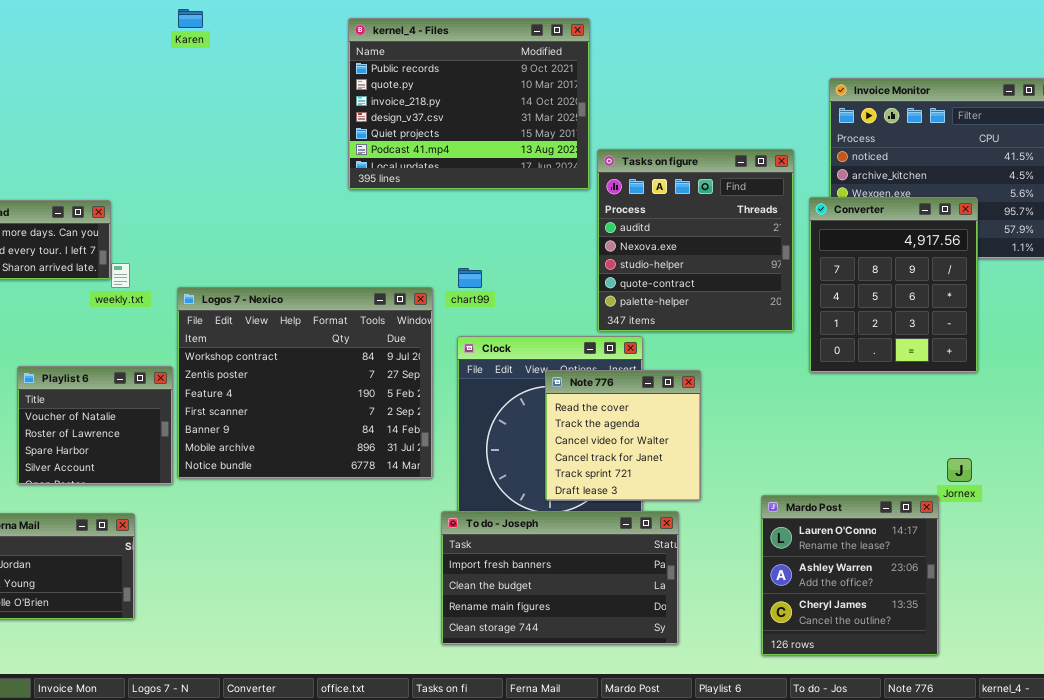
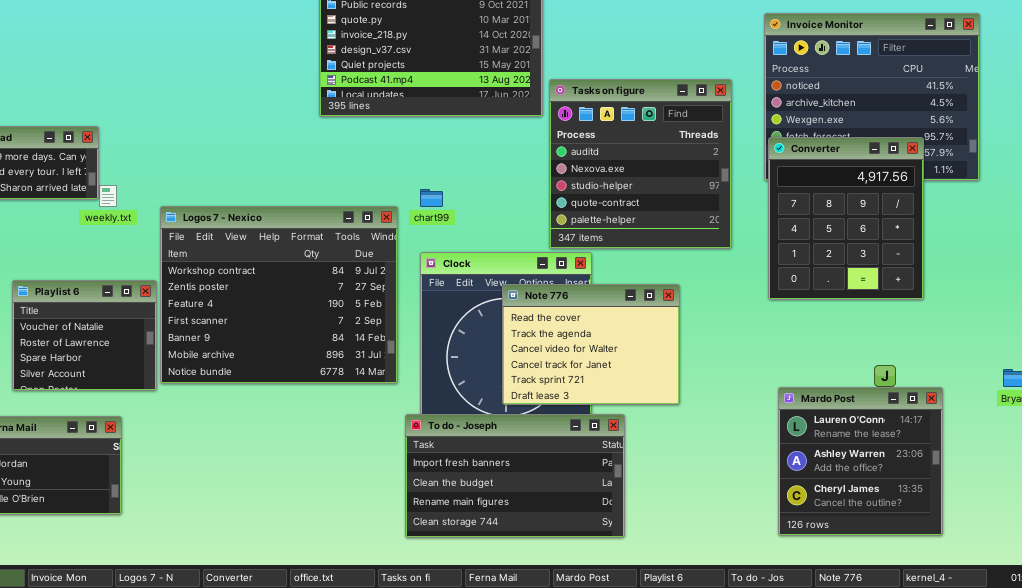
Converter: [809,197,978,373] -> [768,137,924,300], moved
Note 776: [545,370,701,501] -> [502,284,680,405], resized
Mardo Post: [761,495,939,656] -> [778,387,943,536], moved

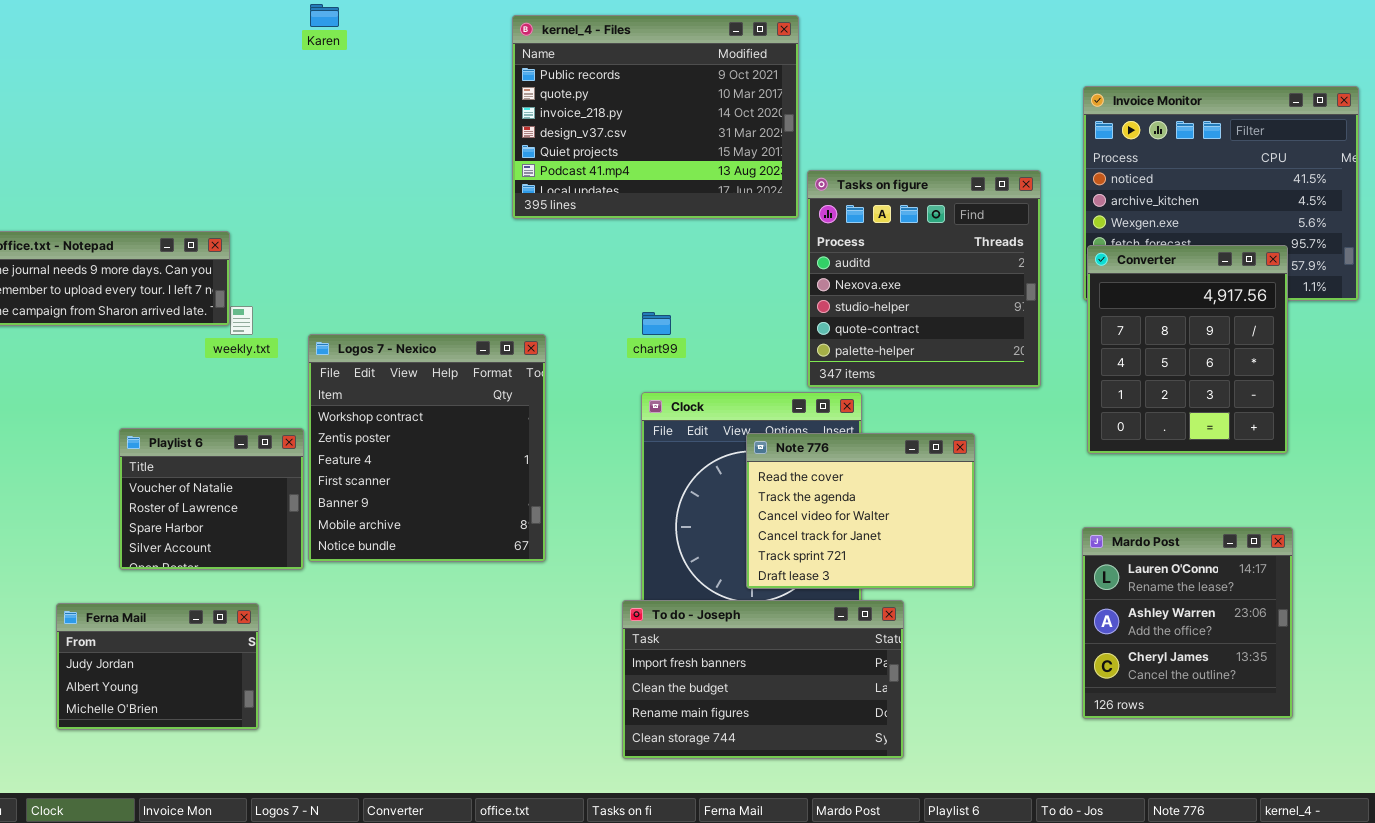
Logos 7 - Nexico: [160,206,398,384] -> [308,334,546,562], resized
Mardo Post: [778,387,943,536] -> [1082,527,1293,719], moved

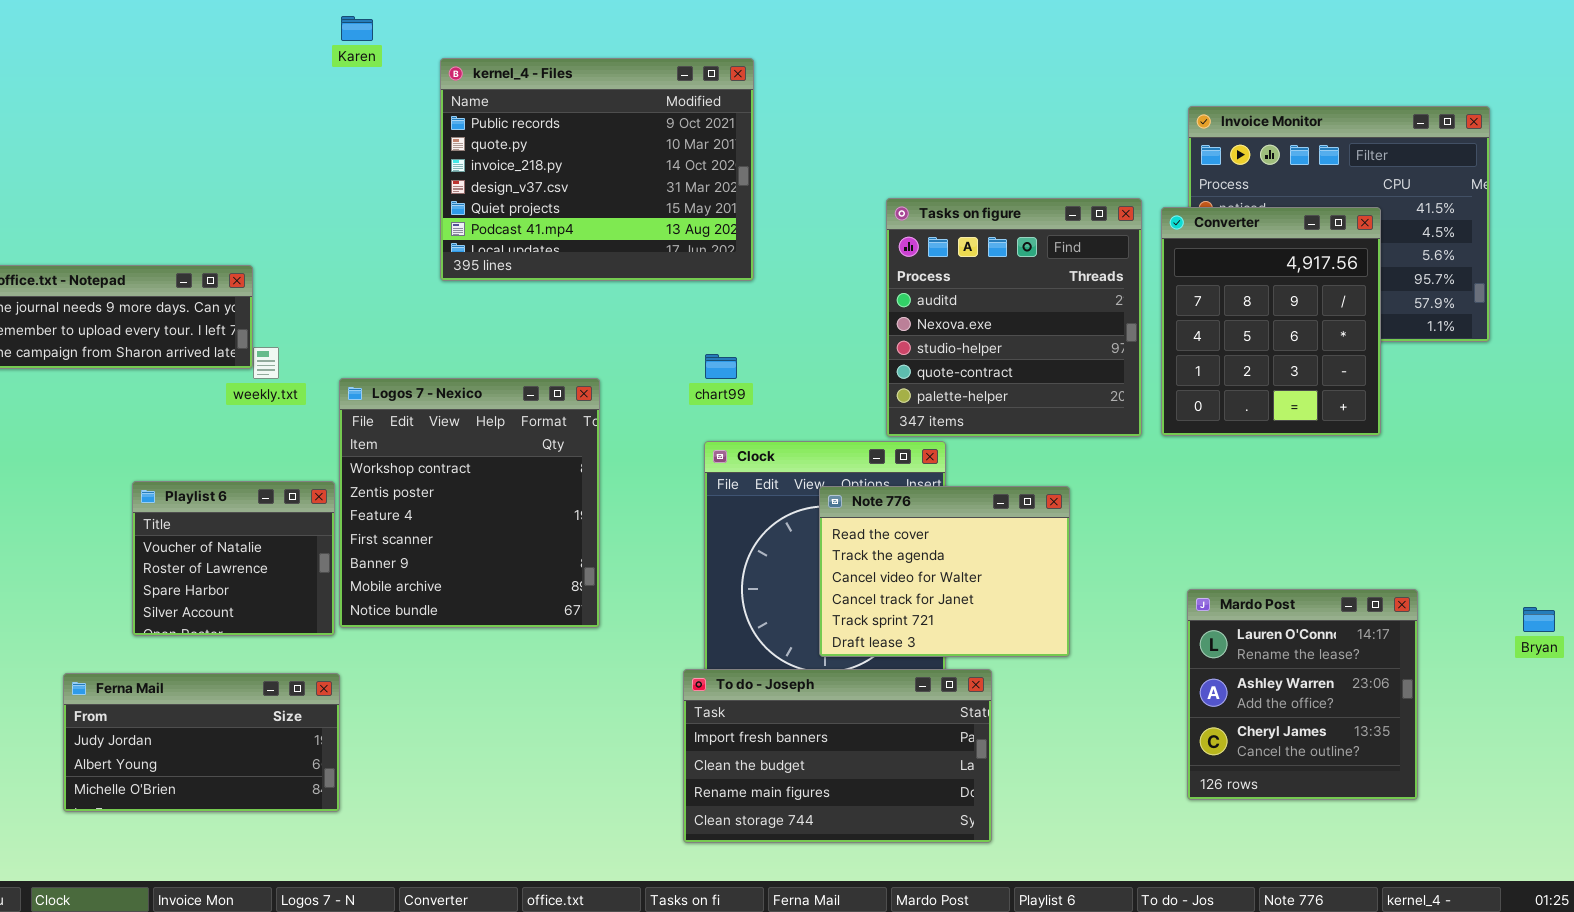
kernel_4 - Files: [512,15,799,219] -> [440,58,754,281], moved
Converter: [1087,245,1288,454] -> [1161,207,1381,436], moved
Ferna Mail: [56,603,259,730] -> [63,673,340,812], resized

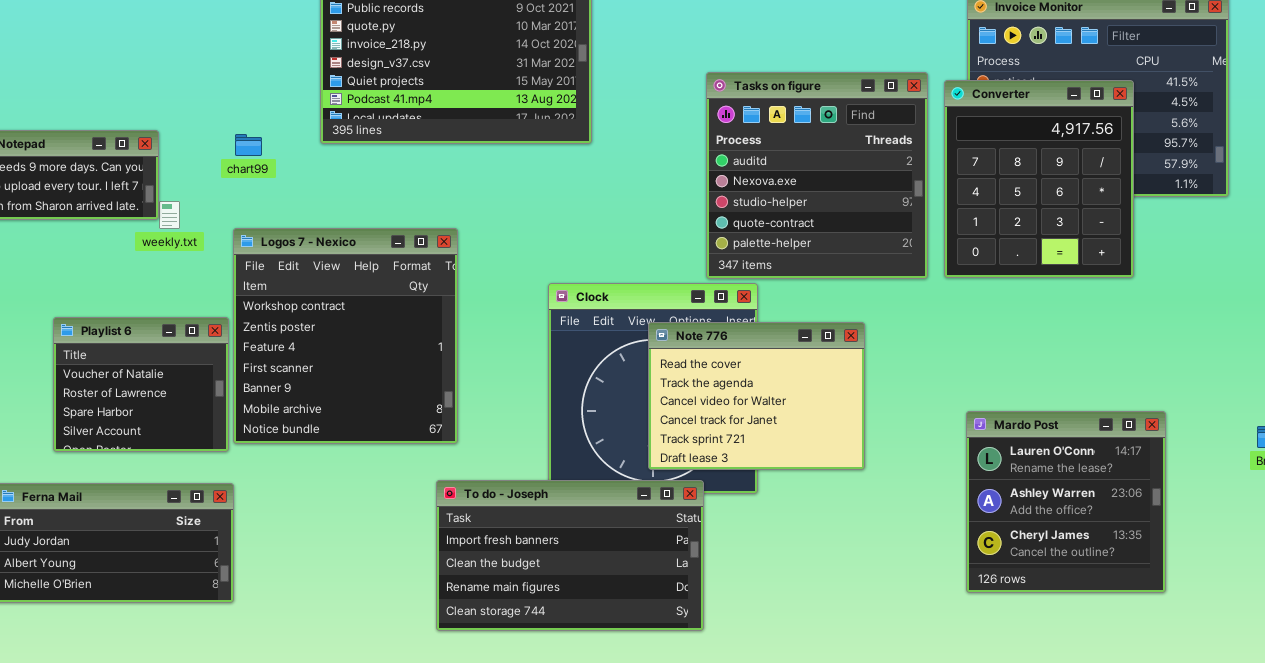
chart99: [705,354,737,379] -> [235,134,262,156], moved
To do - Joseph: [683,669,992,843] -> [436,480,704,631], moved

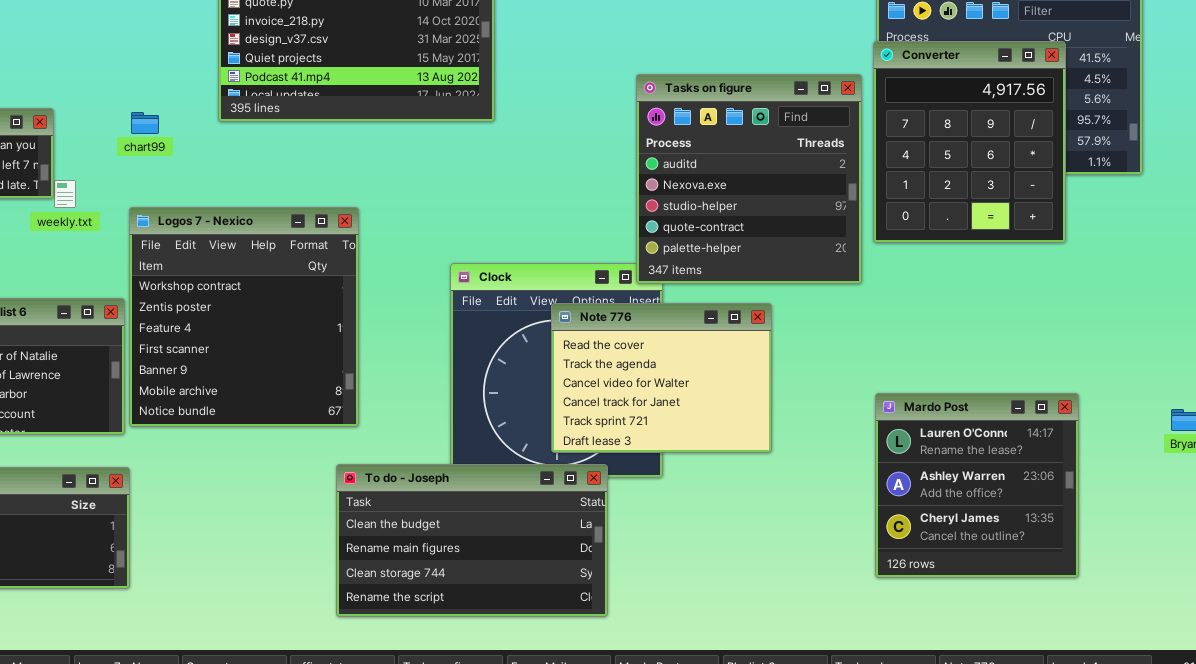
Tasks on figure: [706,72,928,279] -> [636,74,862,284], moved
Converter: [944,80,1134,278] -> [873,41,1066,243], moved
To do - Joseph: [436,480,704,631] -> [336,464,608,617], scrolled down 1 row

